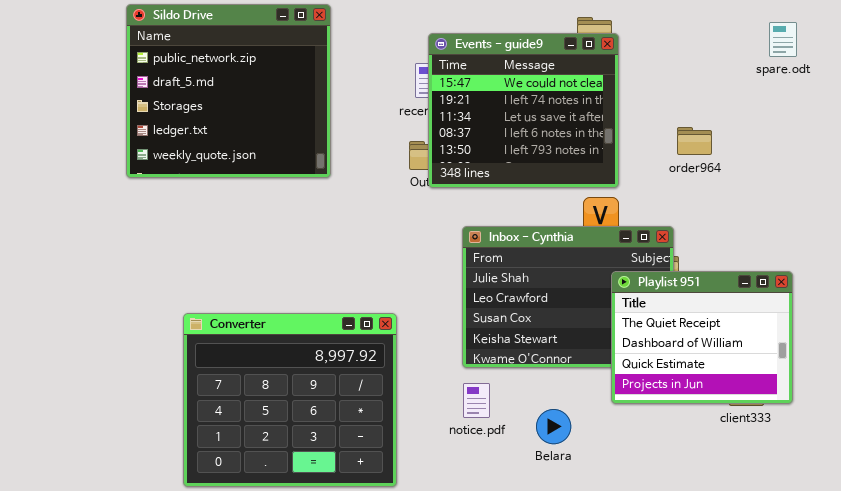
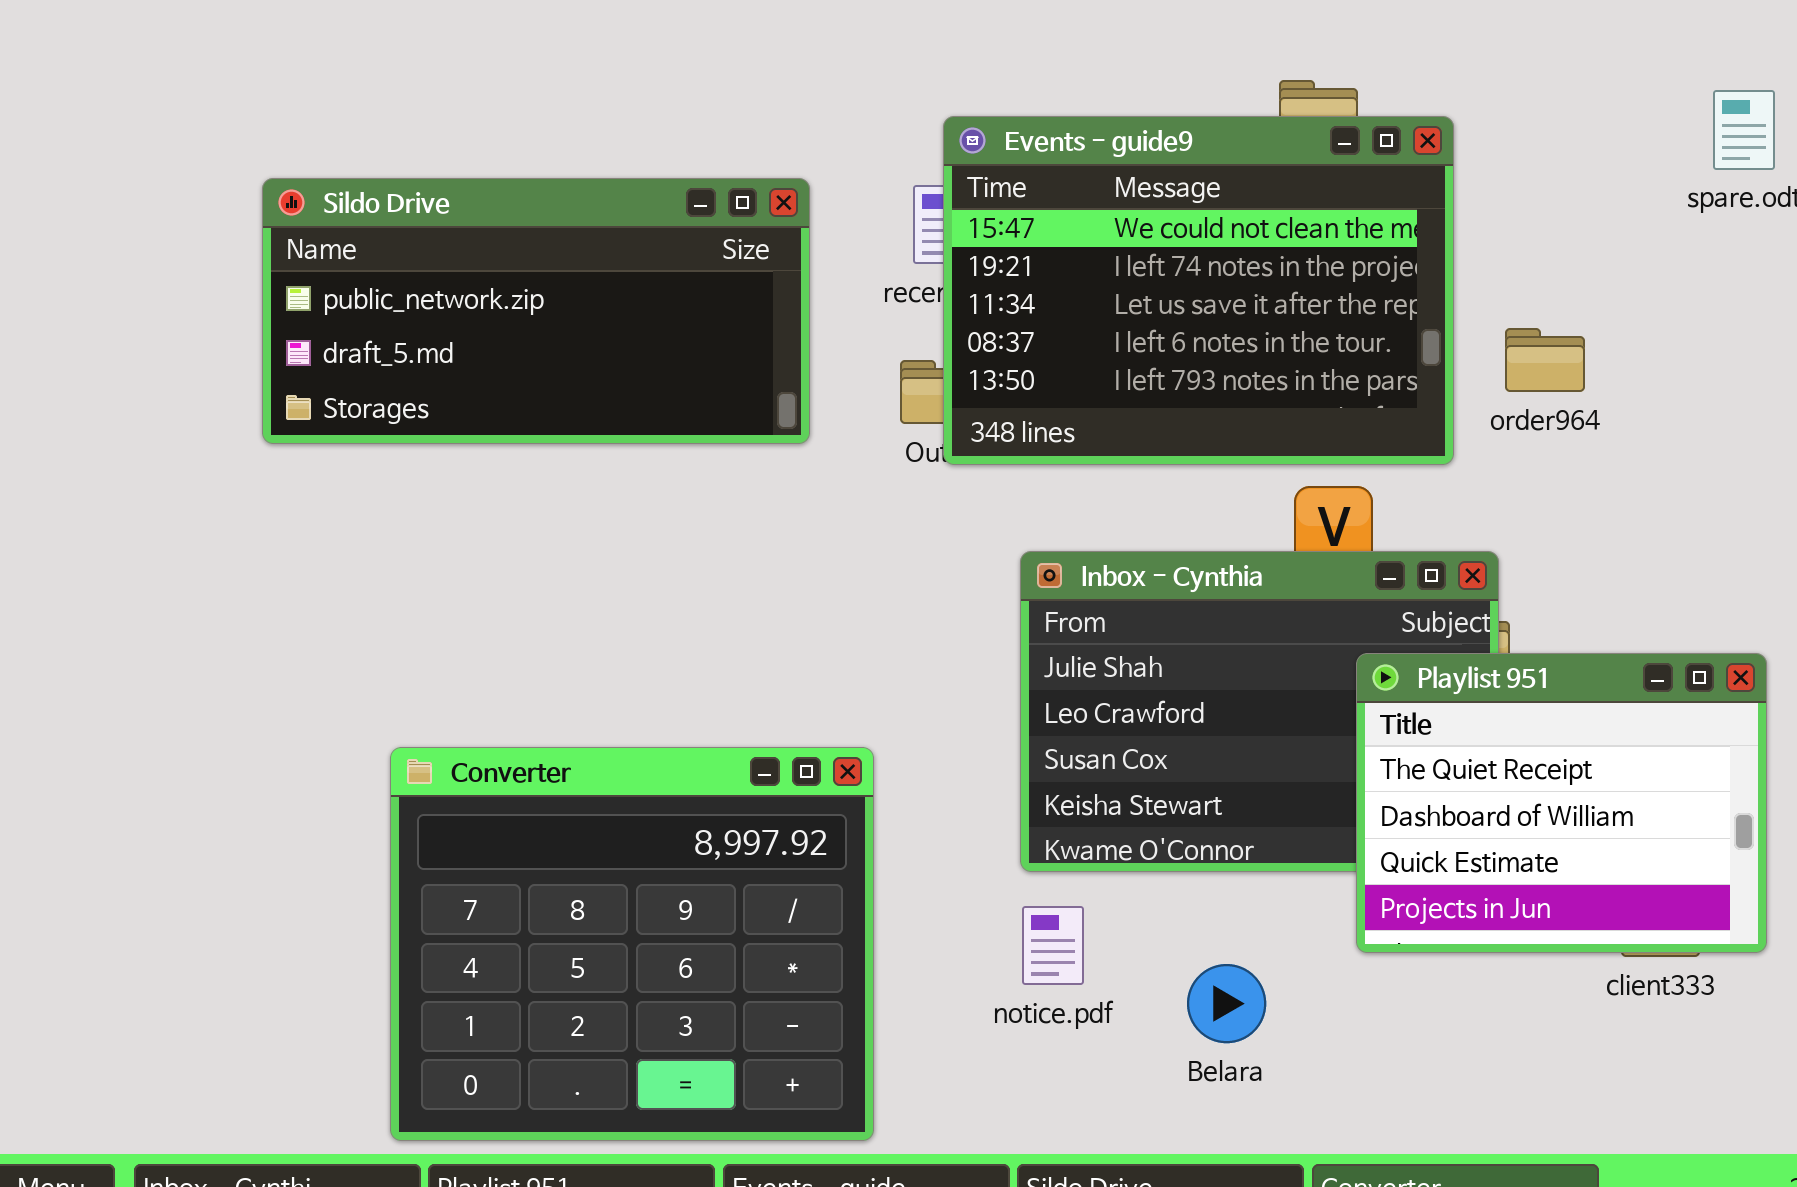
Sildo Drive: [126,4,331,178] -> [262,178,810,444], resized
Events - guide9: [428,33,619,188] -> [943,116,1454,465], resized

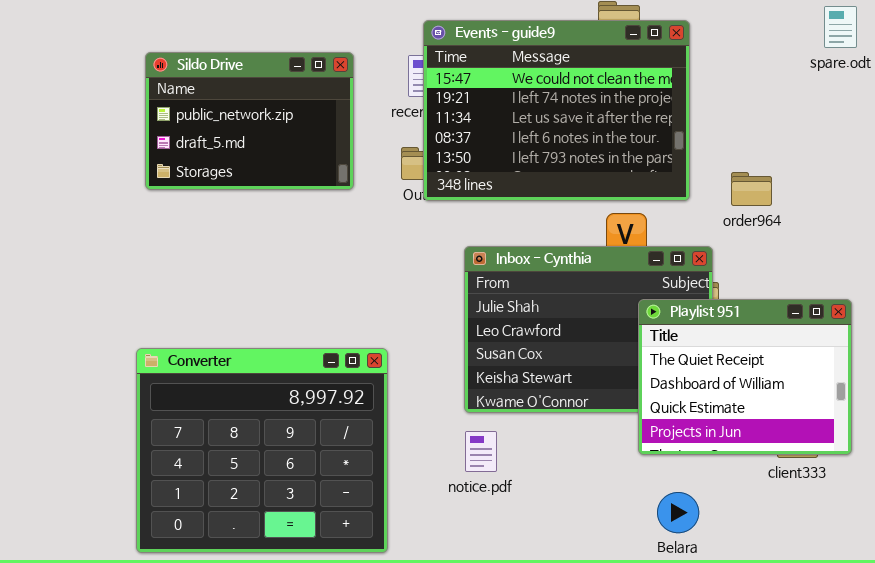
Sildo Drive: [262,178,810,444] -> [145,52,354,190], resized
order964: [1505,328,1585,392] -> [731,172,772,206], moved
Belara: [1187,964,1266,1043] -> [657,492,699,533], moved

